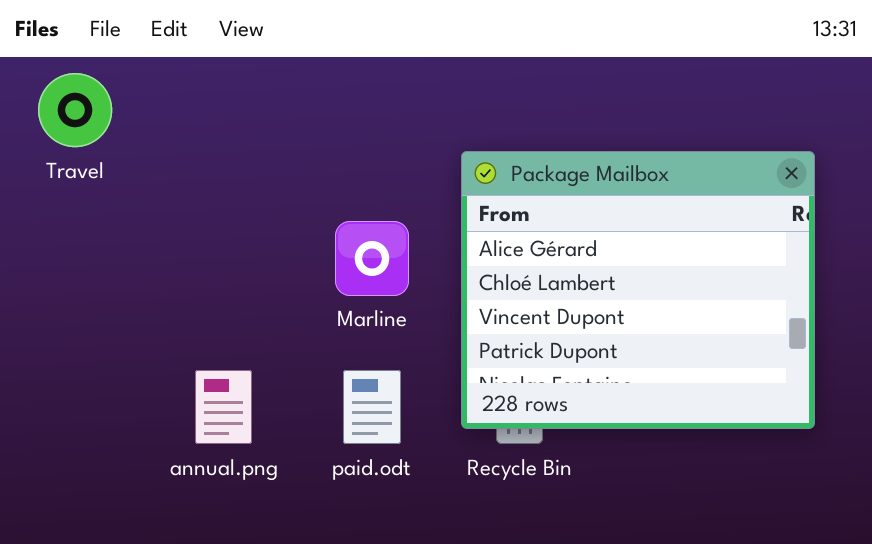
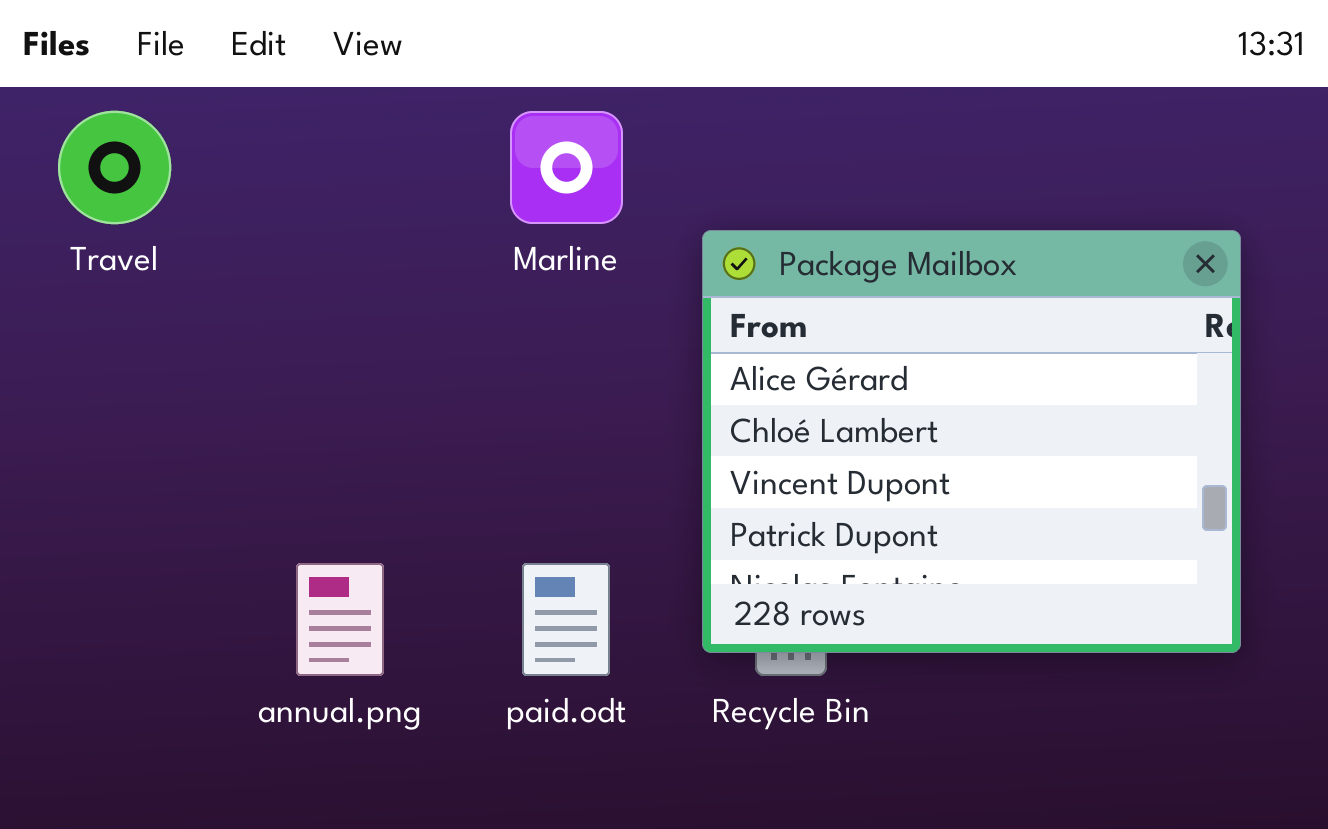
Marline: [335,221,409,296] -> [510,111,623,224], moved

